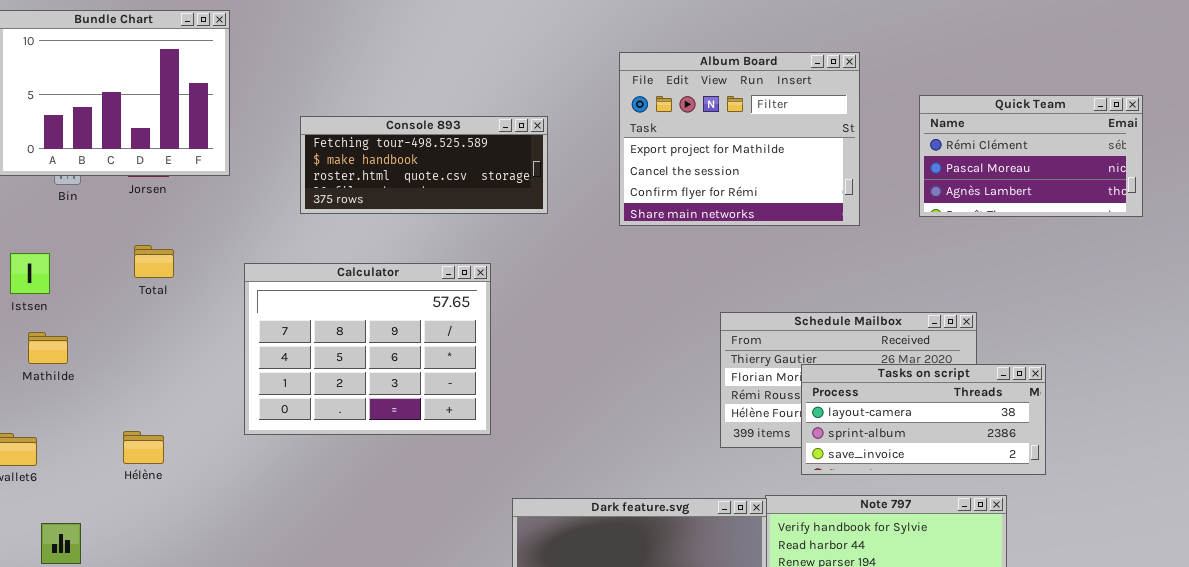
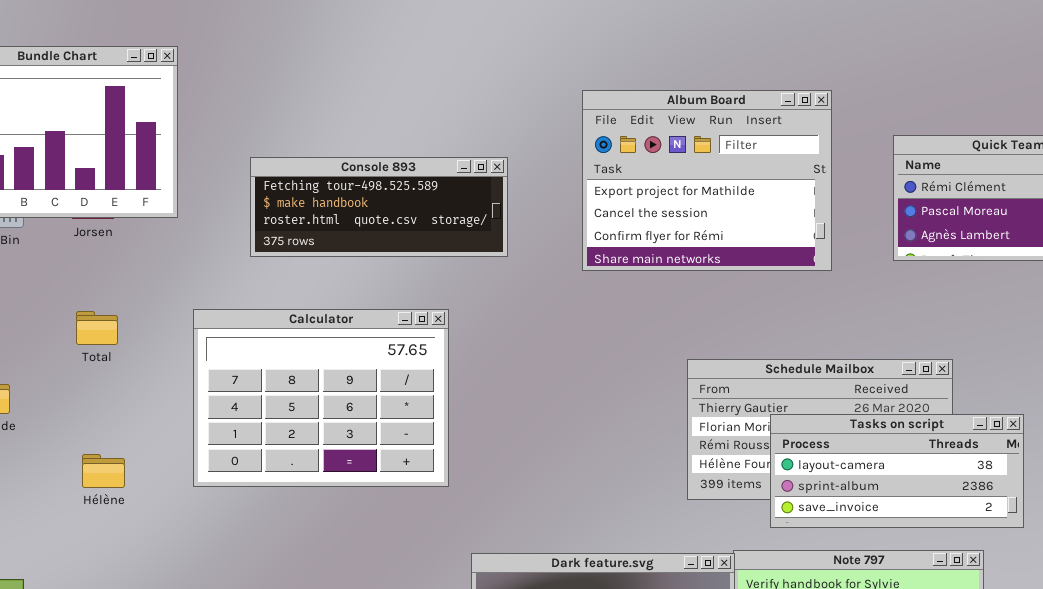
Total: [134,245,174,278] -> [76,311,118,345], moved
Hélène: [123,431,164,464] -> [82,454,125,488], moved

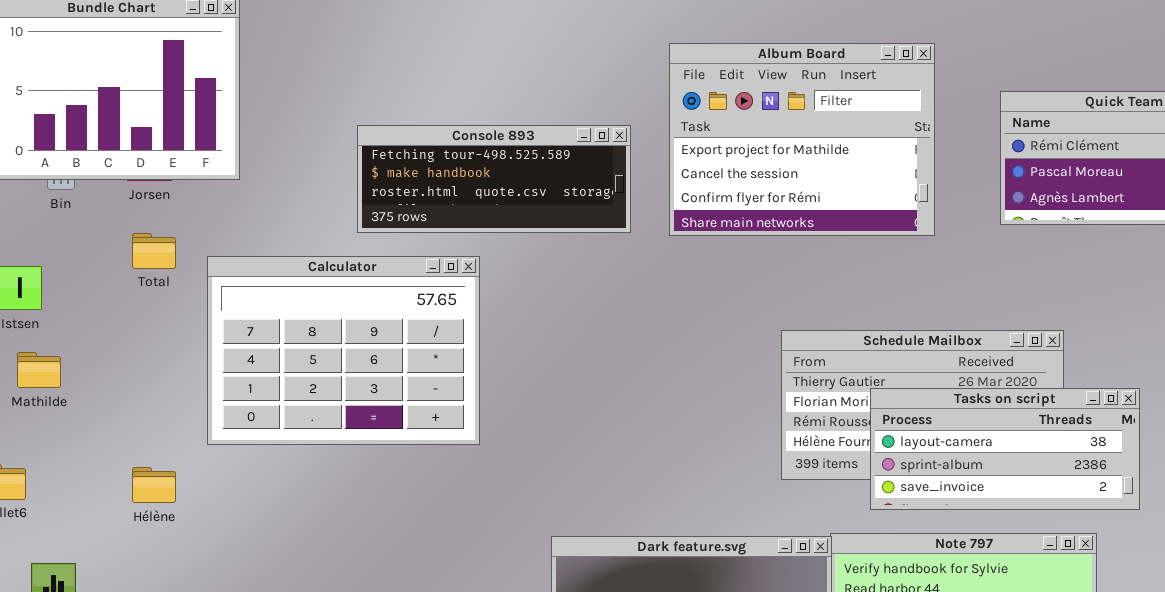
Console 893: [250,157,508,257] -> [357,125,631,233], moved
Calculator: [193,309,449,487] -> [207,256,480,445], moved
Total: [76,311,118,345] -> [132,233,176,269], moved
Hélène: [82,454,125,488] -> [132,467,176,503], moved

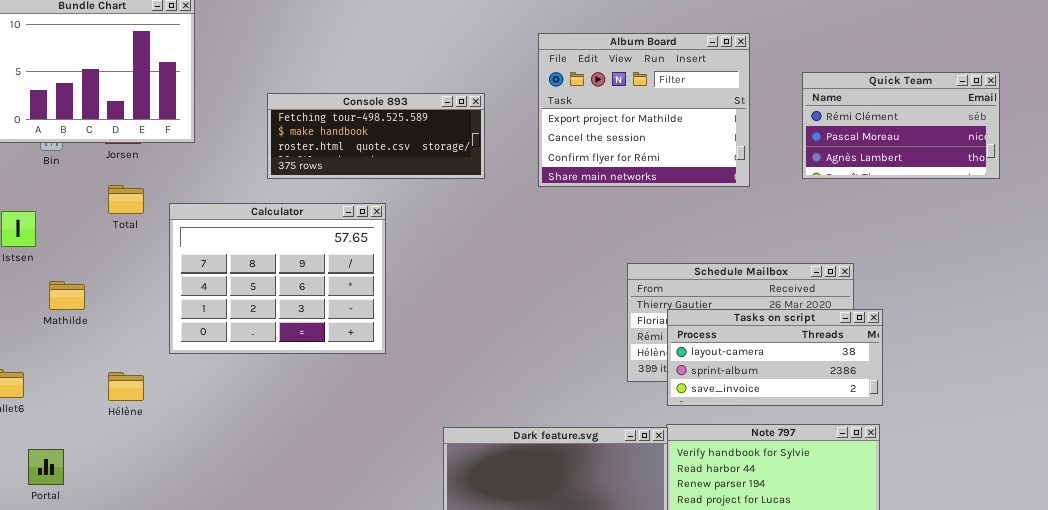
Console 893: [357,125,631,233] -> [267,93,485,179], moved
Mathilde: [17,352,61,388] -> [49,281,85,310], moved
Tasks on script: [870,388,1140,510] -> [667,309,883,406], moved

